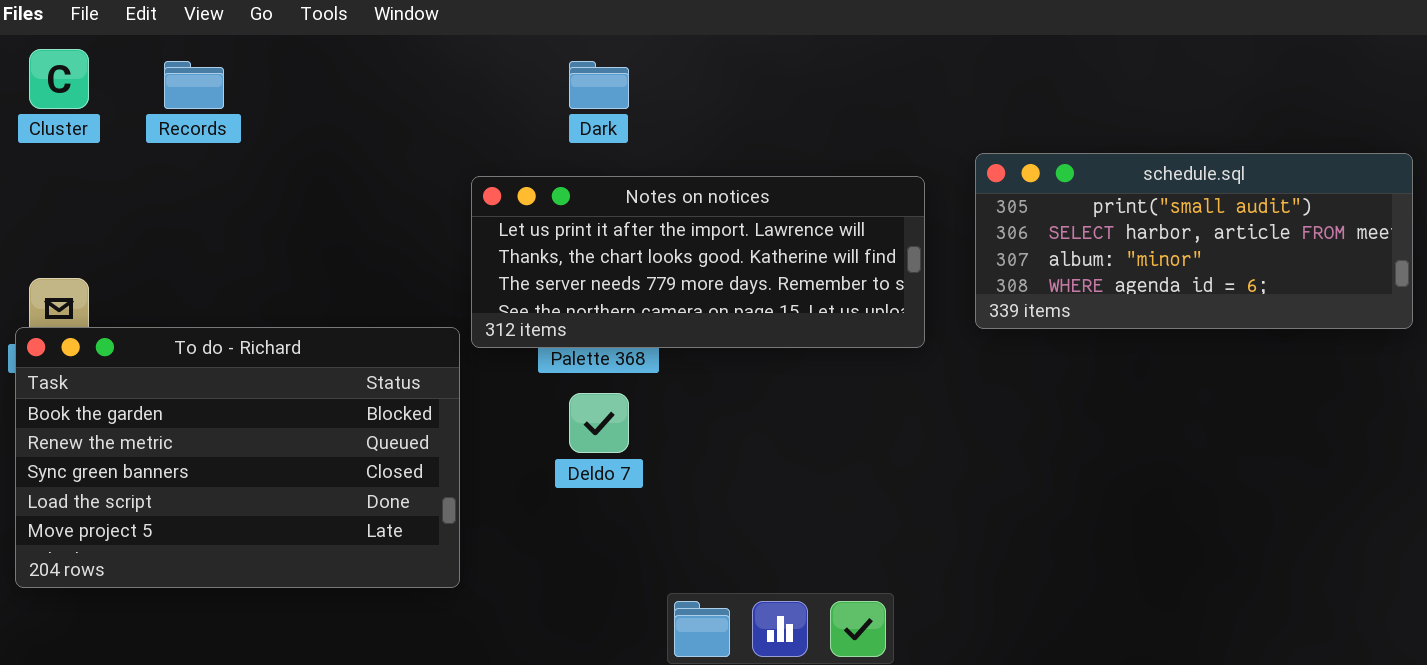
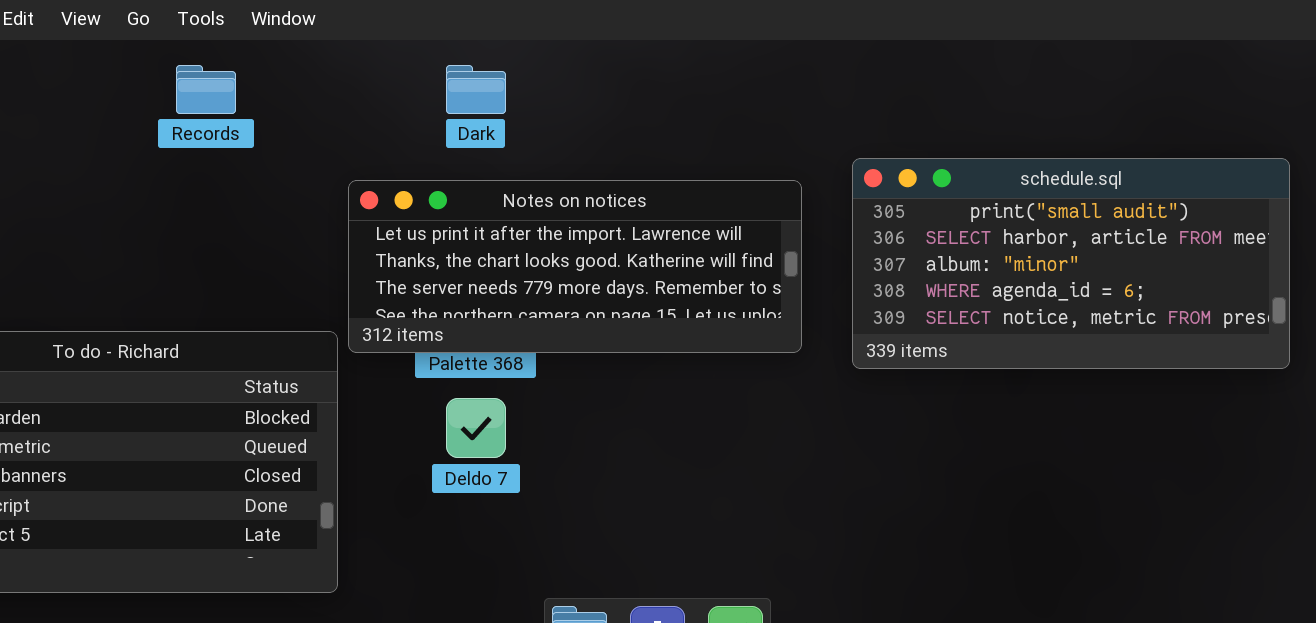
Records: [164,61,224,109] -> [176,65,236,114], moved
schedule.sql: [975,153,1413,329] -> [852,158,1290,369], resized

